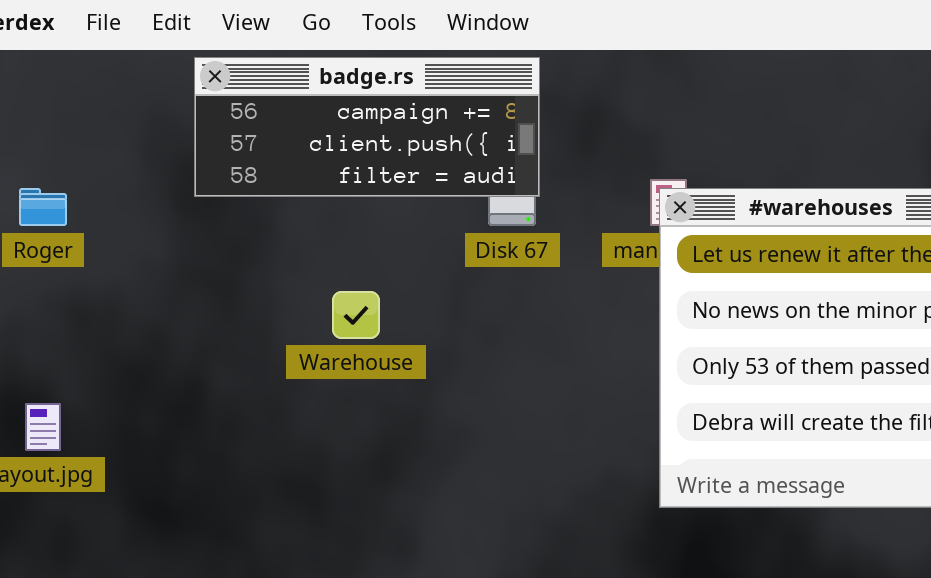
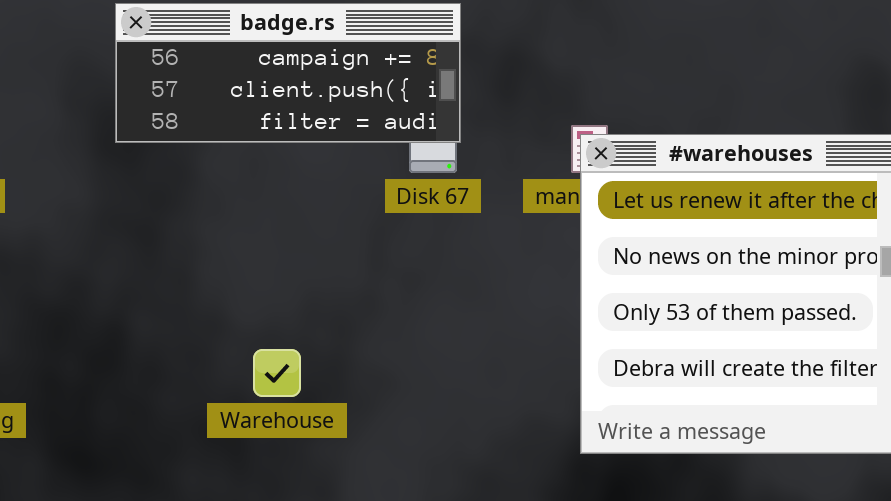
Warehouse: [332,291,380,339] -> [253,349,301,397], moved

